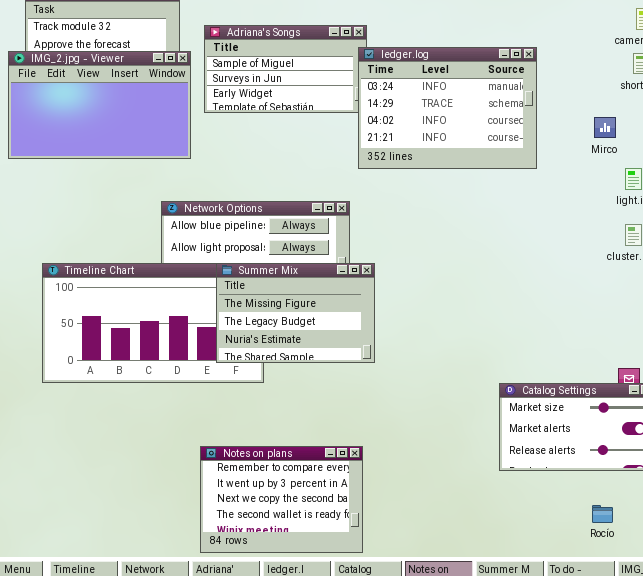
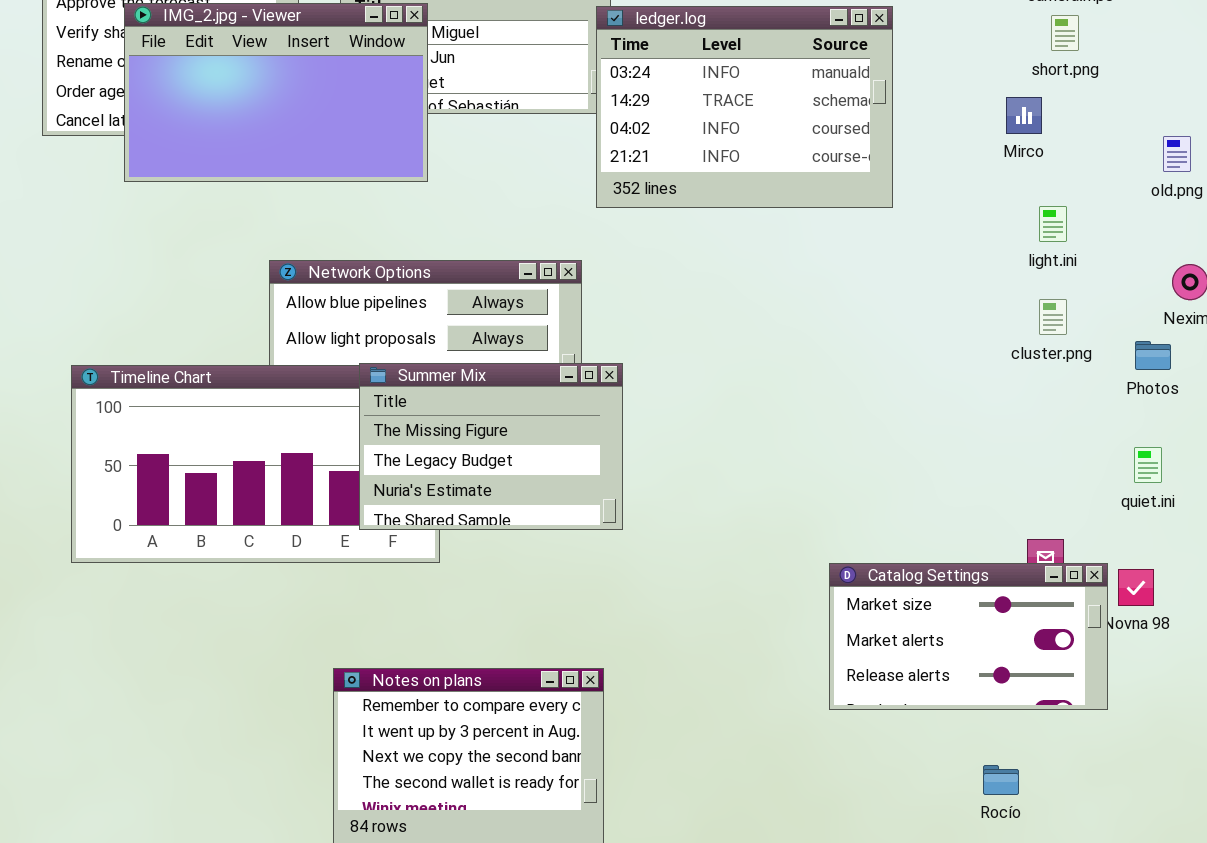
IMG_2.jpg - Viewer: [8,51,191,159] -> [124,3,428,182], moved
Mirco: [594,117,616,138] -> [1006,97,1042,134], moved

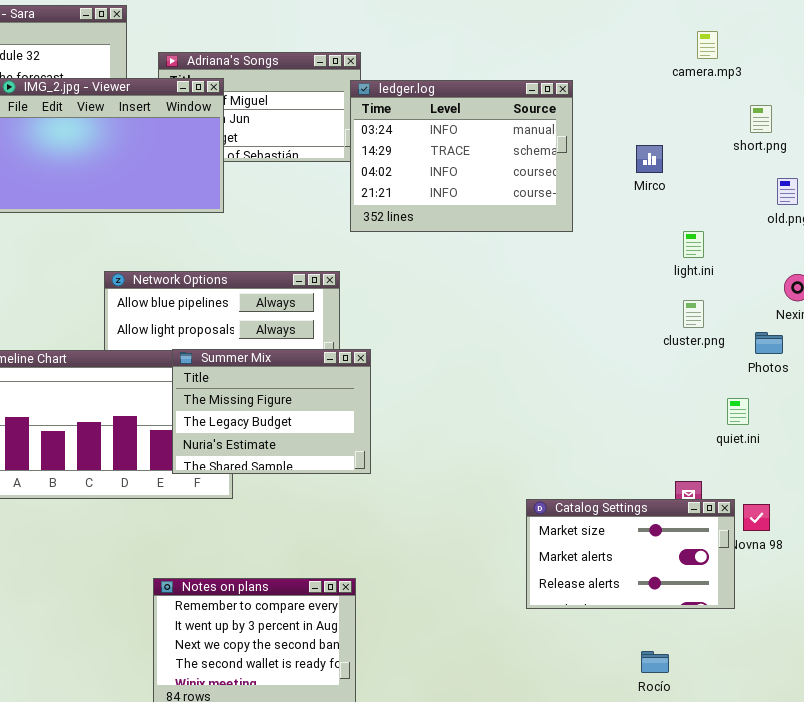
short.png: [1051,15,1079,51] -> [750,105,772,133], moved
Mirco: [1006,97,1042,134] -> [636,145,663,173], moved
quiet.ini: [1134,447,1162,483] -> [727,398,749,425], moved

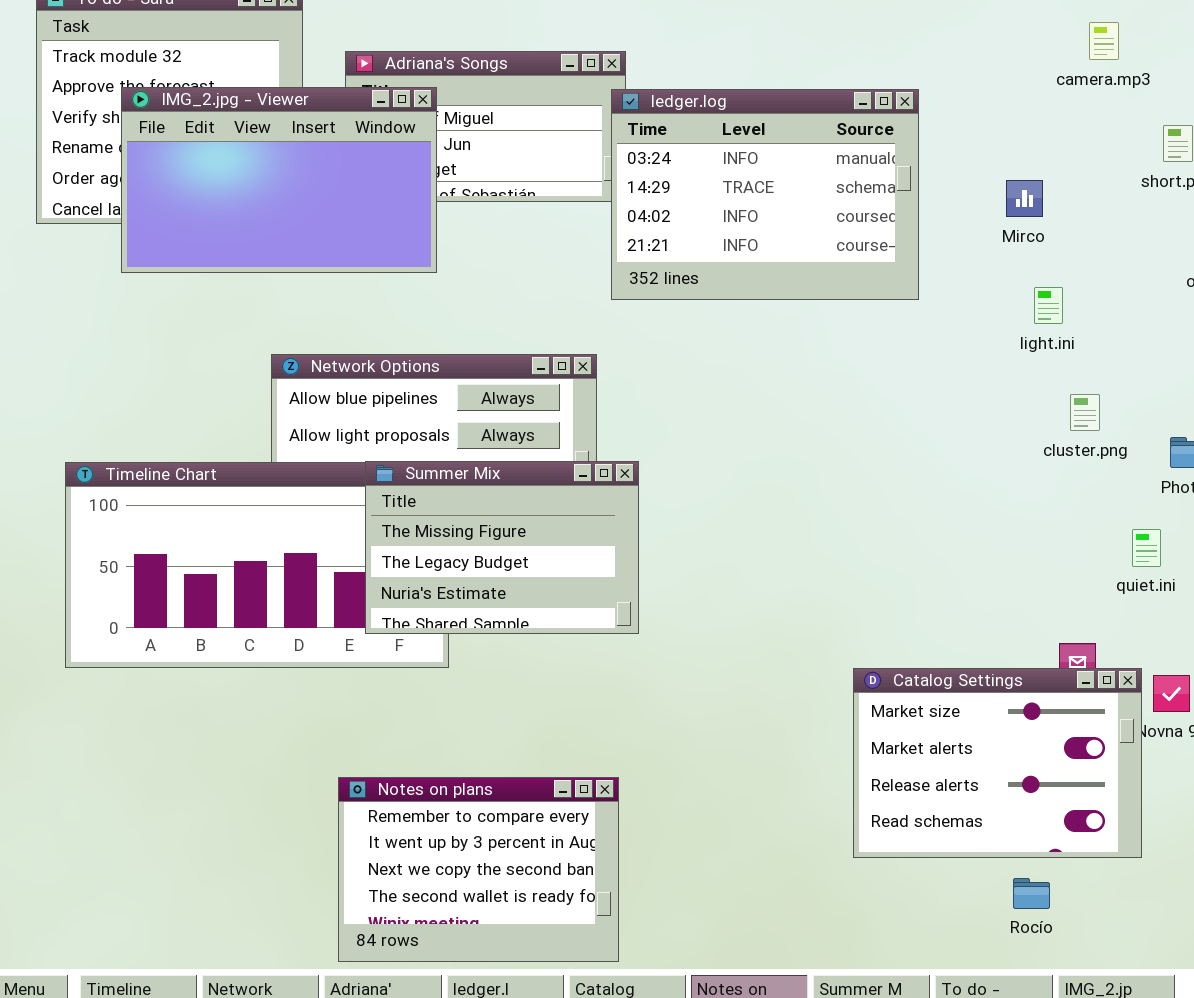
light.ini: [683,231,704,258] -> [1034,287,1063,324], moved
Catalog Settings: [526,499,735,609] -> [853,668,1142,858], resized

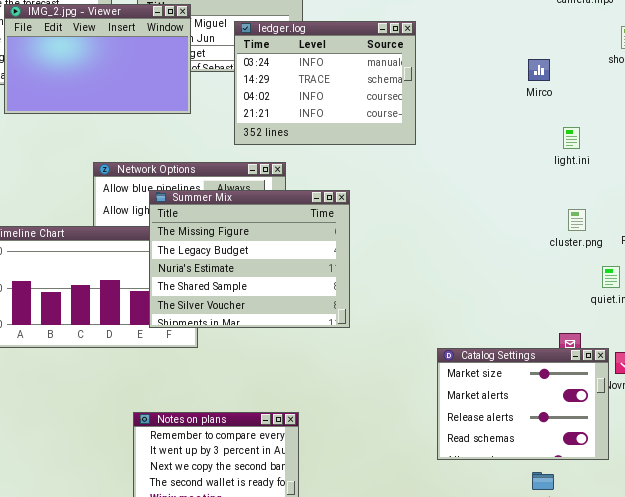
ledger.log: [611,89,919,300] -> [234,21,416,145], moved
light.ini: [1034,287,1063,324] -> [563,127,580,149], moved
cluster.png: [1070,394,1100,431] -> [568,209,586,231], moved
Summer Mix: [365,461,639,634] -> [149,190,350,328], resized

